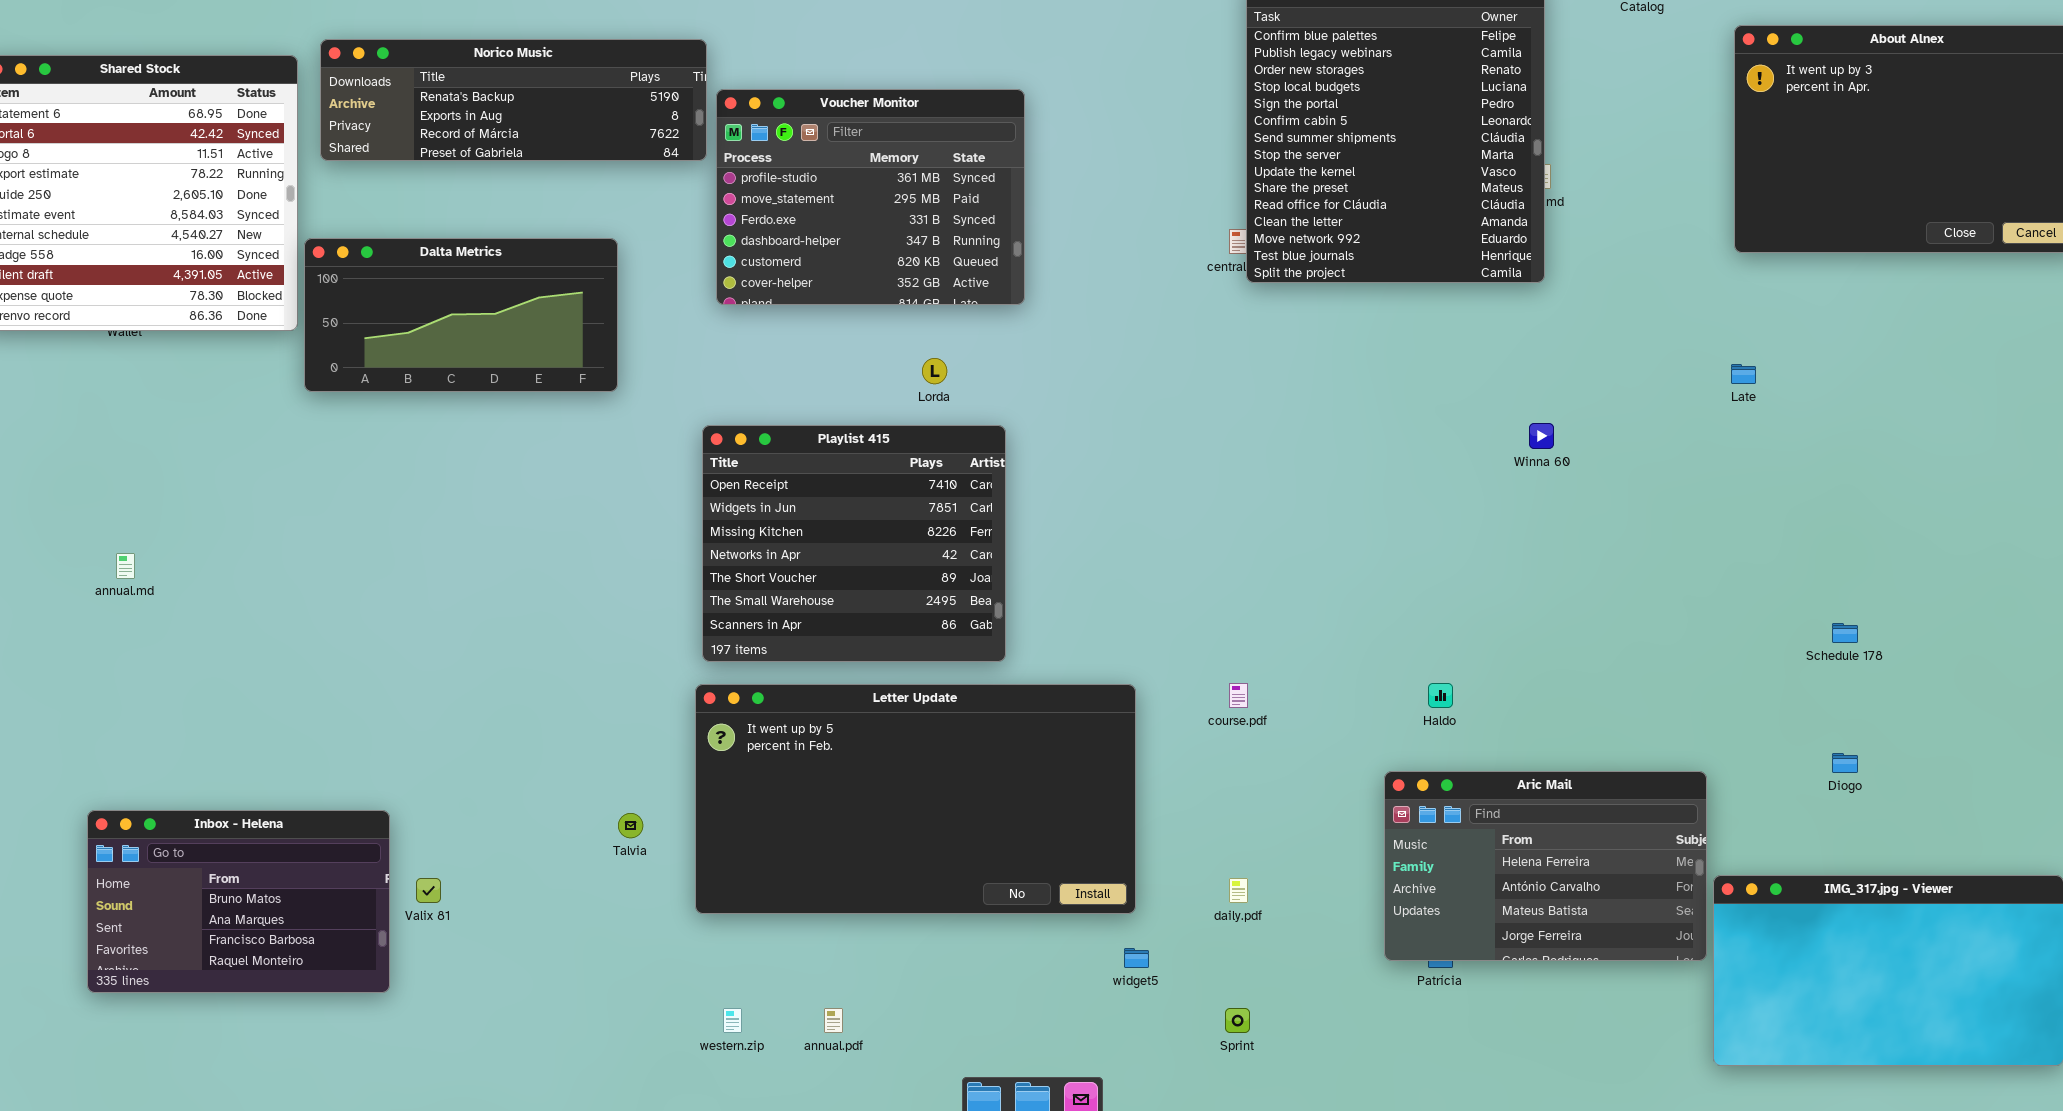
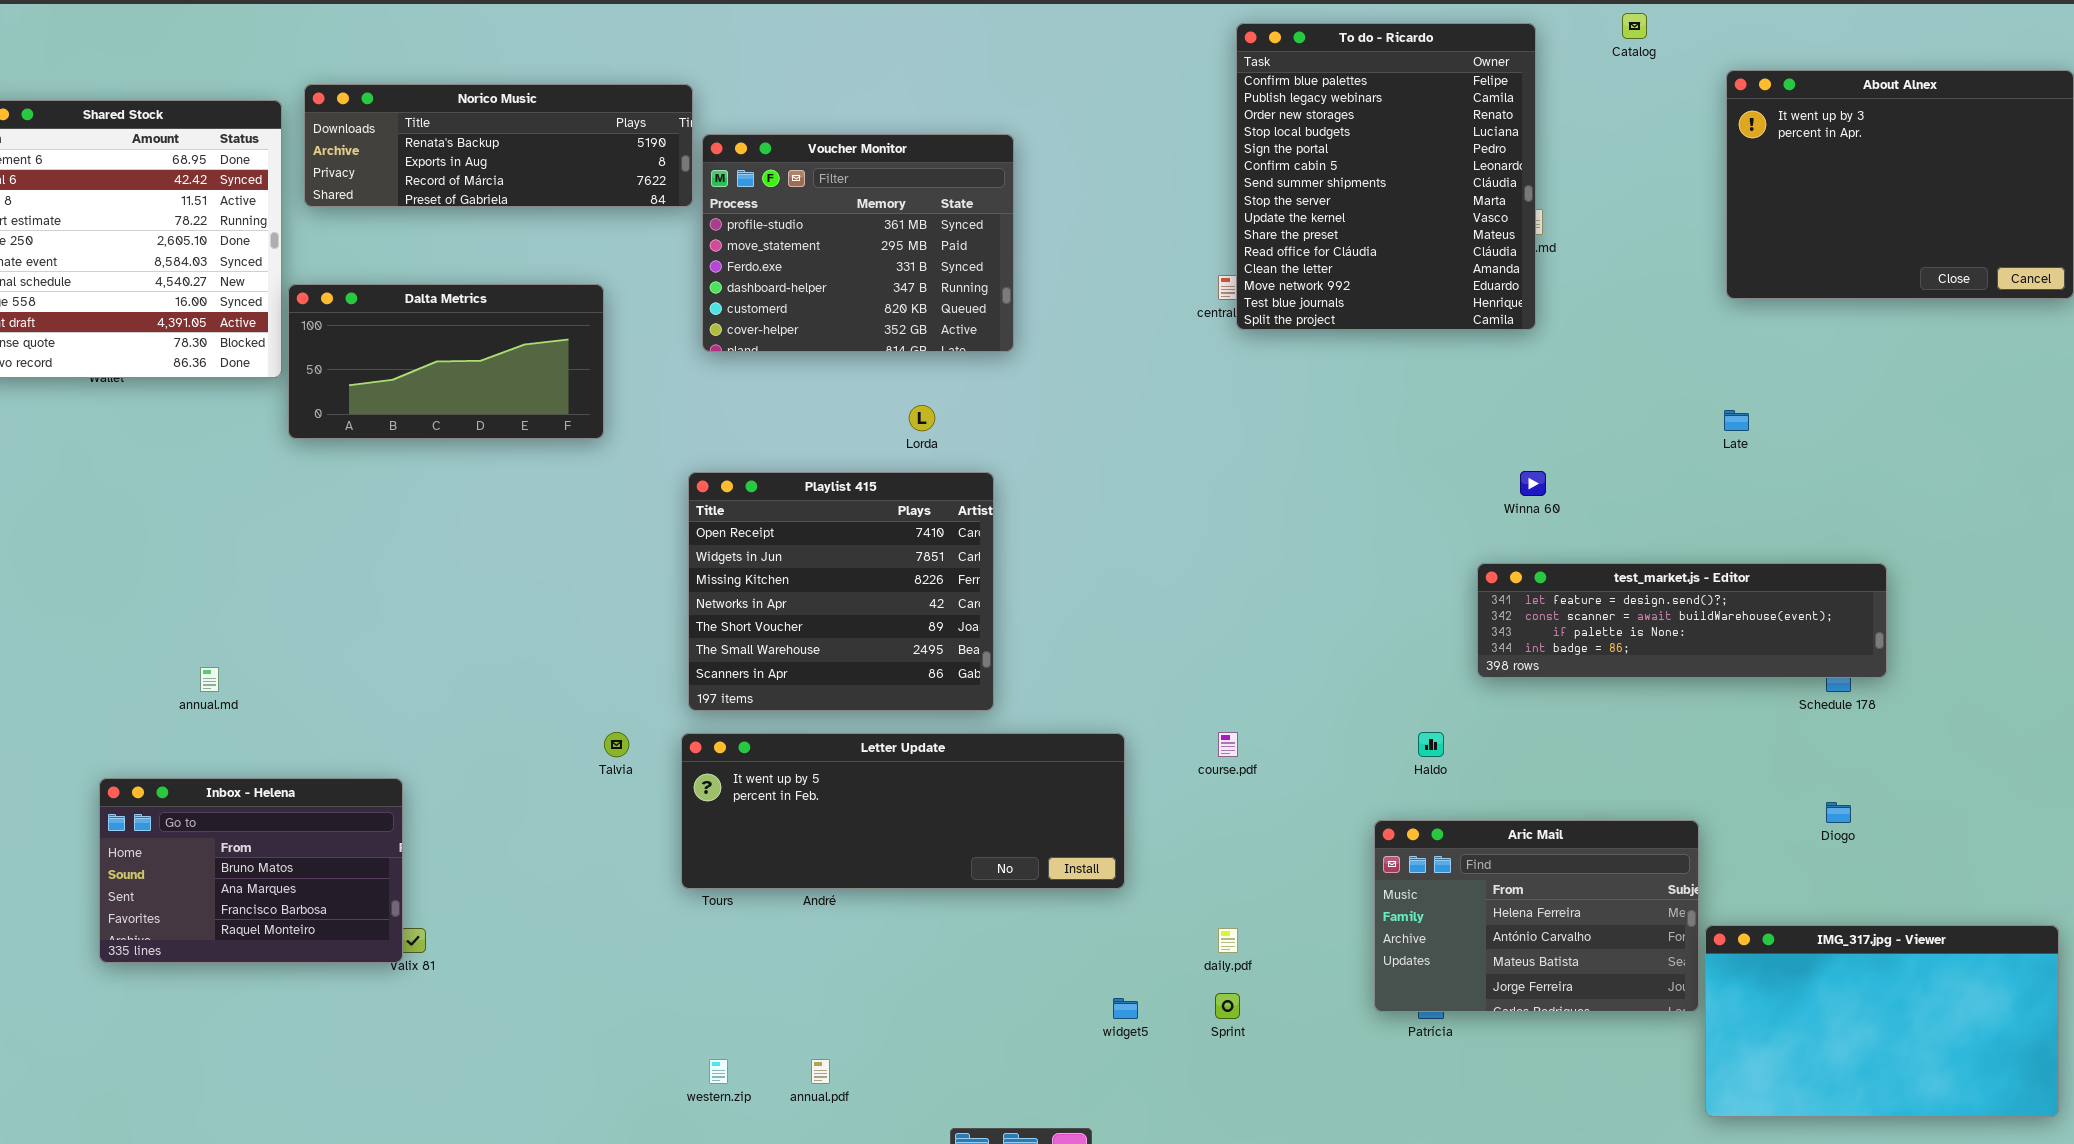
test_market.js - Editor: none -> [1477,563,1887,678], opened
annual.md: [116,553,135,579] -> [200,667,219,692], moved
Letter Update: [695,684,1136,914] -> [681,733,1125,889], resized
Inbox - Helena: [87,810,390,993] -> [99,778,403,963], moved
Talvia: [618,813,643,838] -> [604,732,629,757], moved
Sprint: [1225,1008,1250,1033] -> [1215,993,1240,1019], moved

